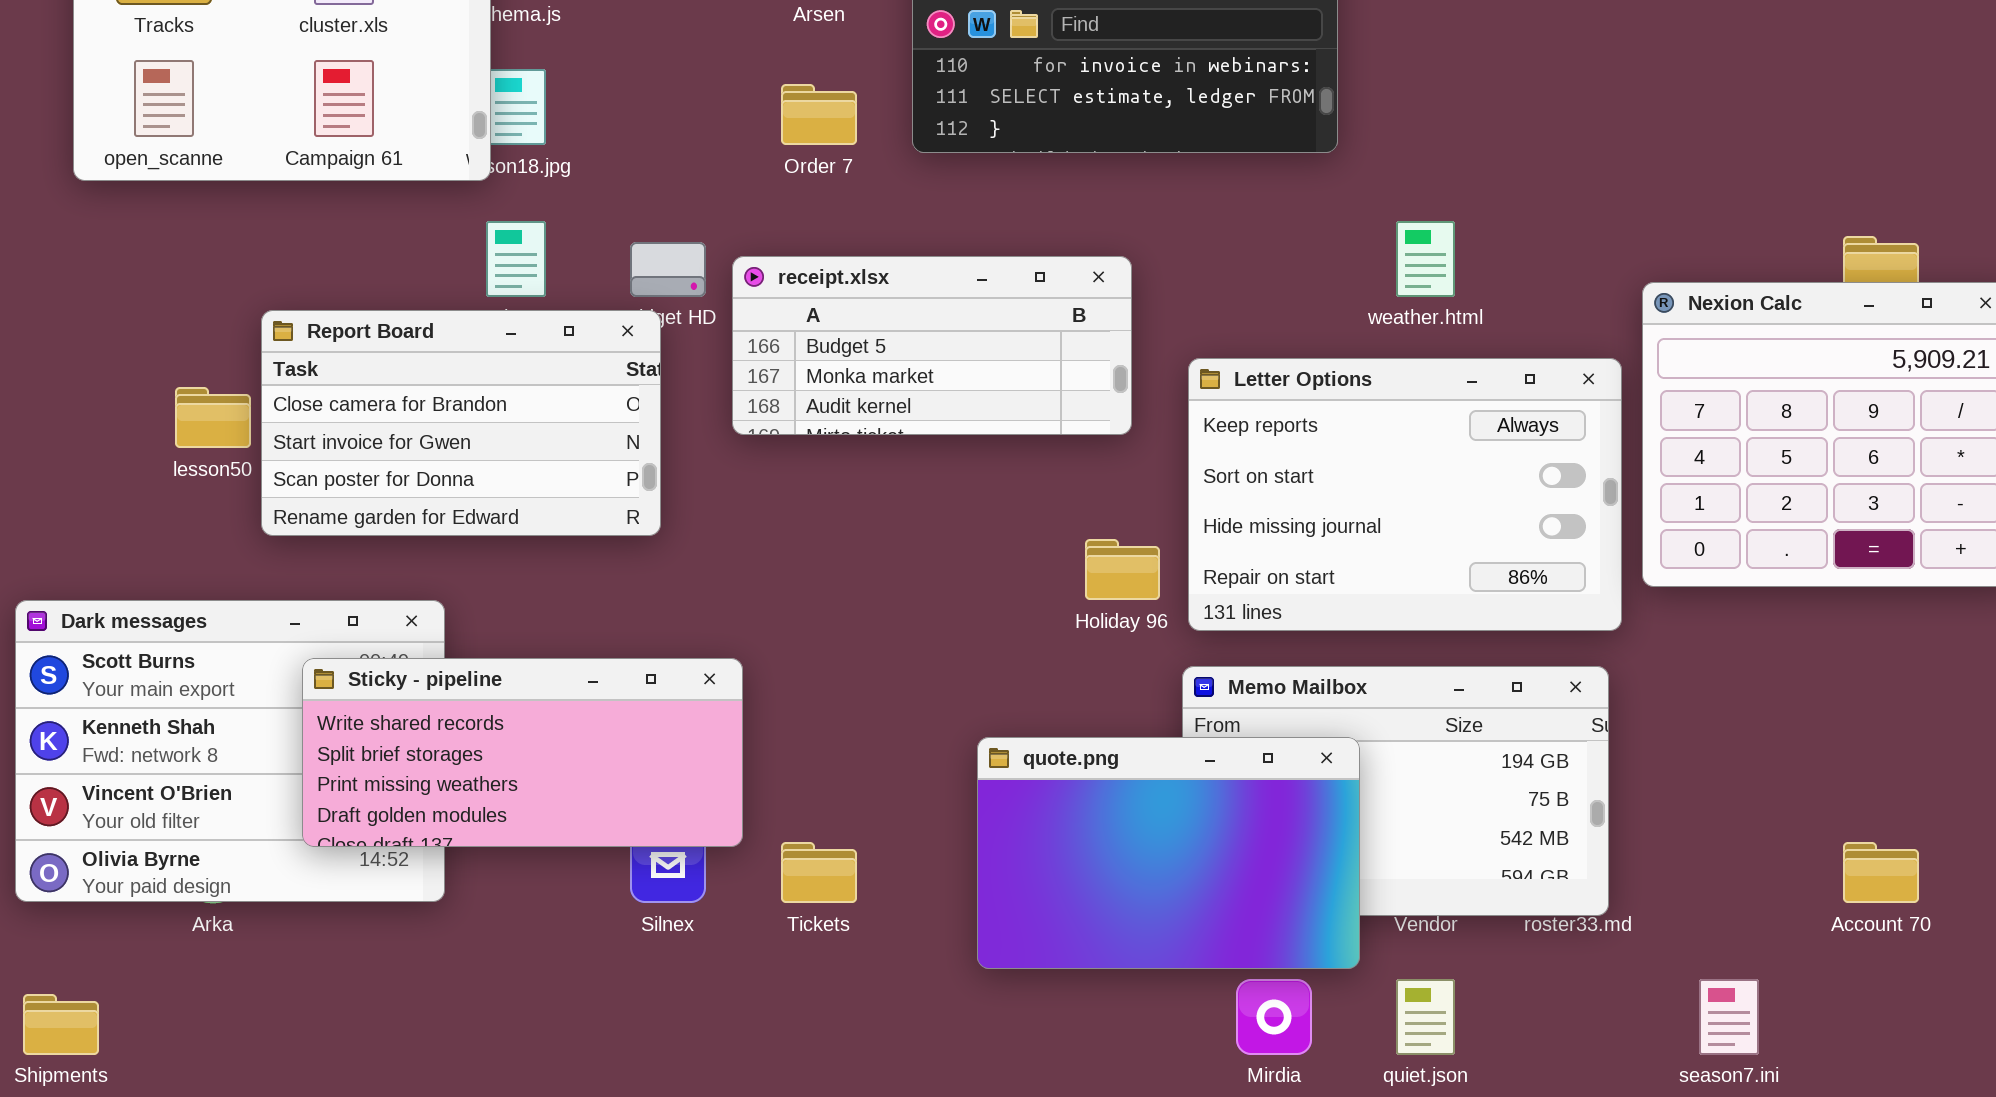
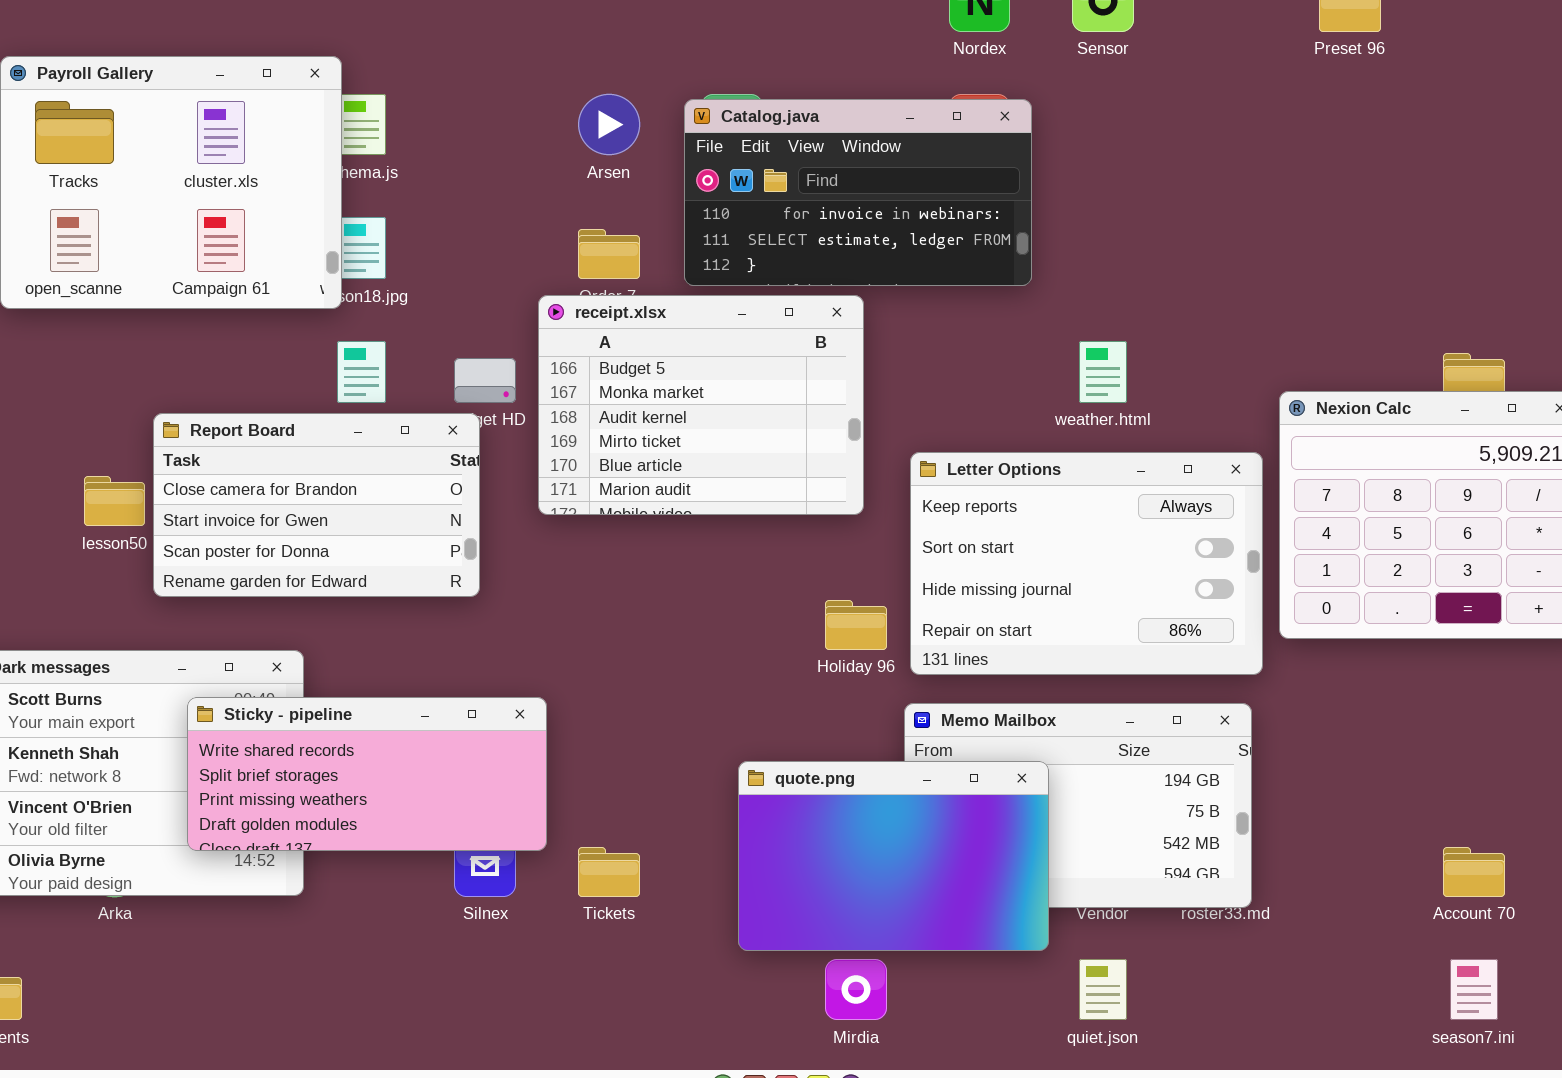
receipt.xlsx: [732,256,1132,435] -> [538,295,864,515], resized
Mirdia: [1236,979,1312,1055] -> [825,959,887,1020], moved
season7.ini: [1699,979,1759,1055] -> [1450,959,1498,1020], moved

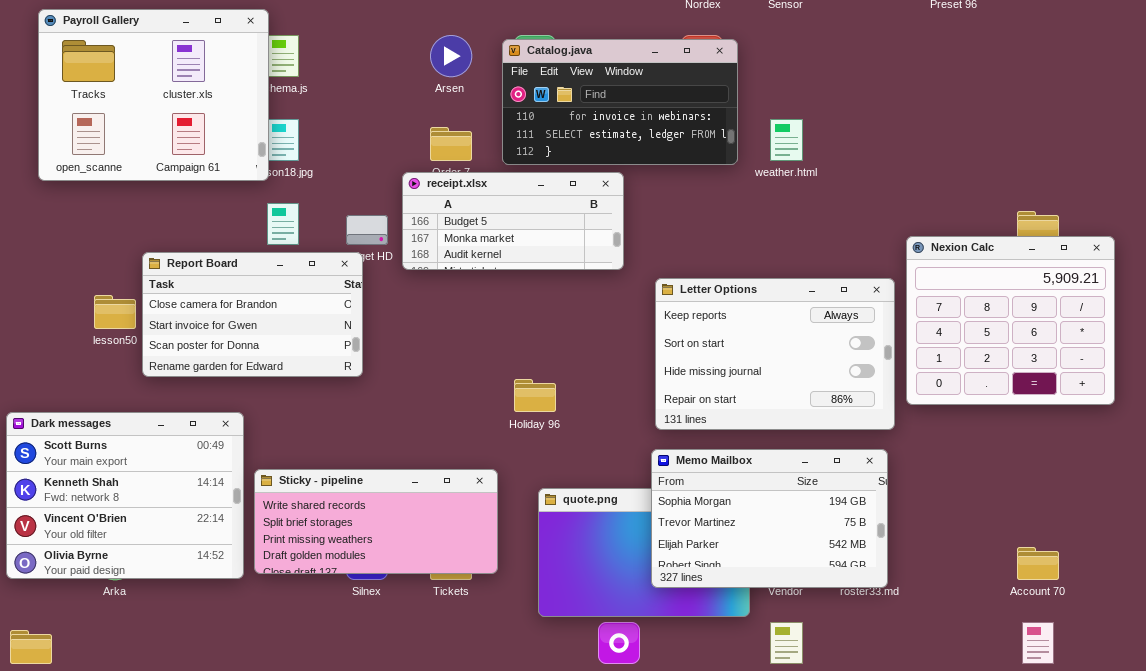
receipt.xlsx: [538,295,864,515] -> [402,172,624,270], resized
weather.html: [1079,341,1127,403] -> [770,119,803,161], moved
Holiday 96: [825,600,887,650] -> [514,379,556,412], moved
Sticky - pipeline: [187,697,547,851] -> [254,469,498,574], moved
Memo Mailbox: [904,703,1252,908] -> [651,449,888,588], raised

